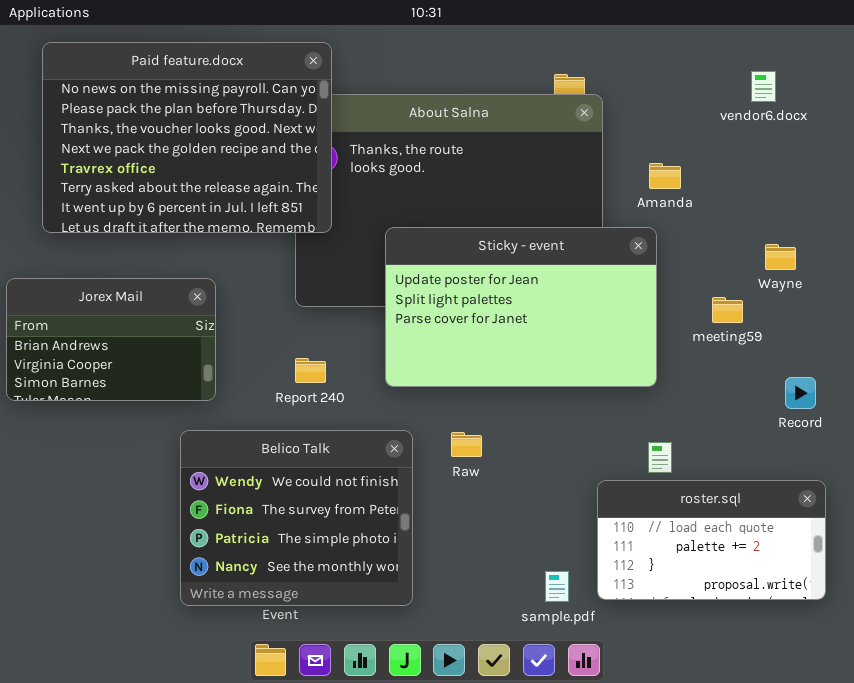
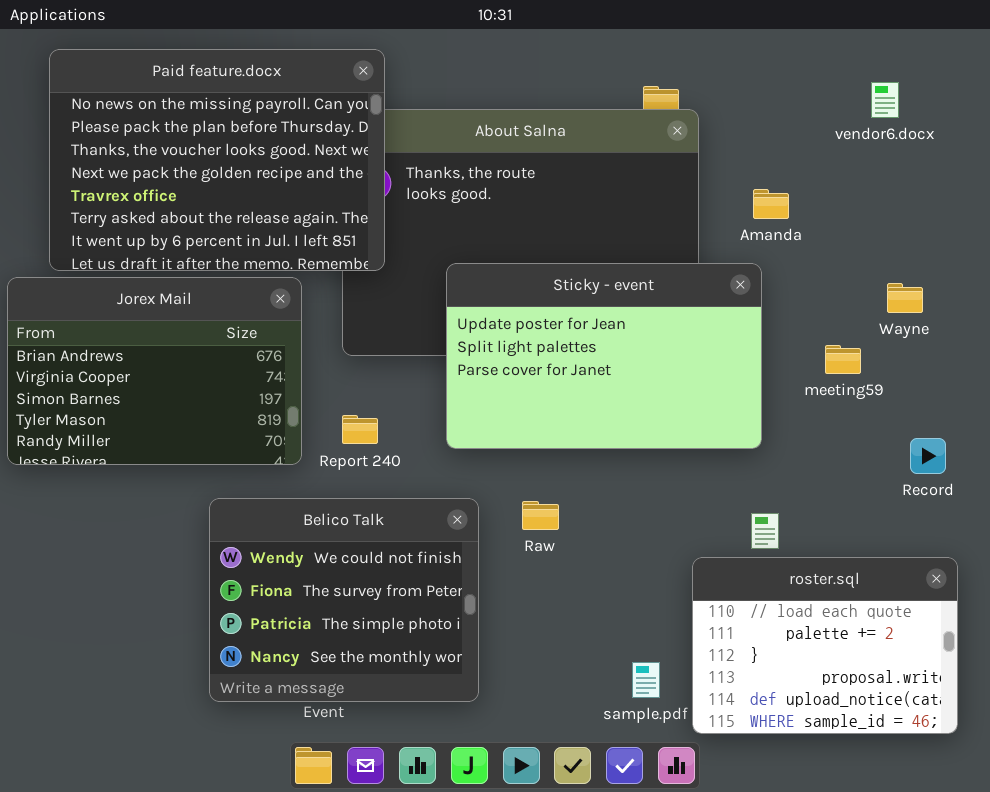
Jorex Mail: [6,278,216,401] -> [7,277,302,465], resized
roster.sql: [597,480,826,600] -> [692,557,958,734], resized

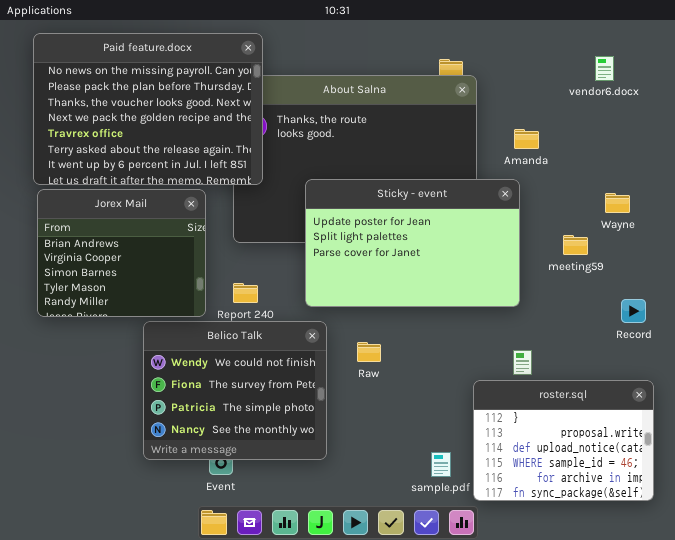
Jorex Mail: [7,277,302,465] -> [37,189,206,317], resized
Belico Talk: [209,498,479,702] -> [143,321,327,460], moved
roster.sql: [692,557,958,734] -> [473,380,654,501], scrolled down 2 rows

